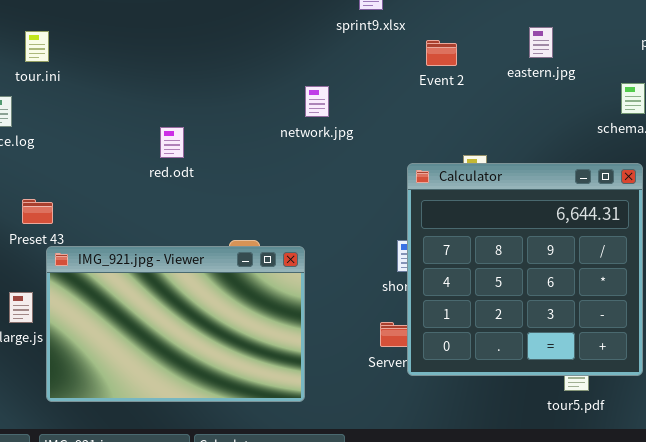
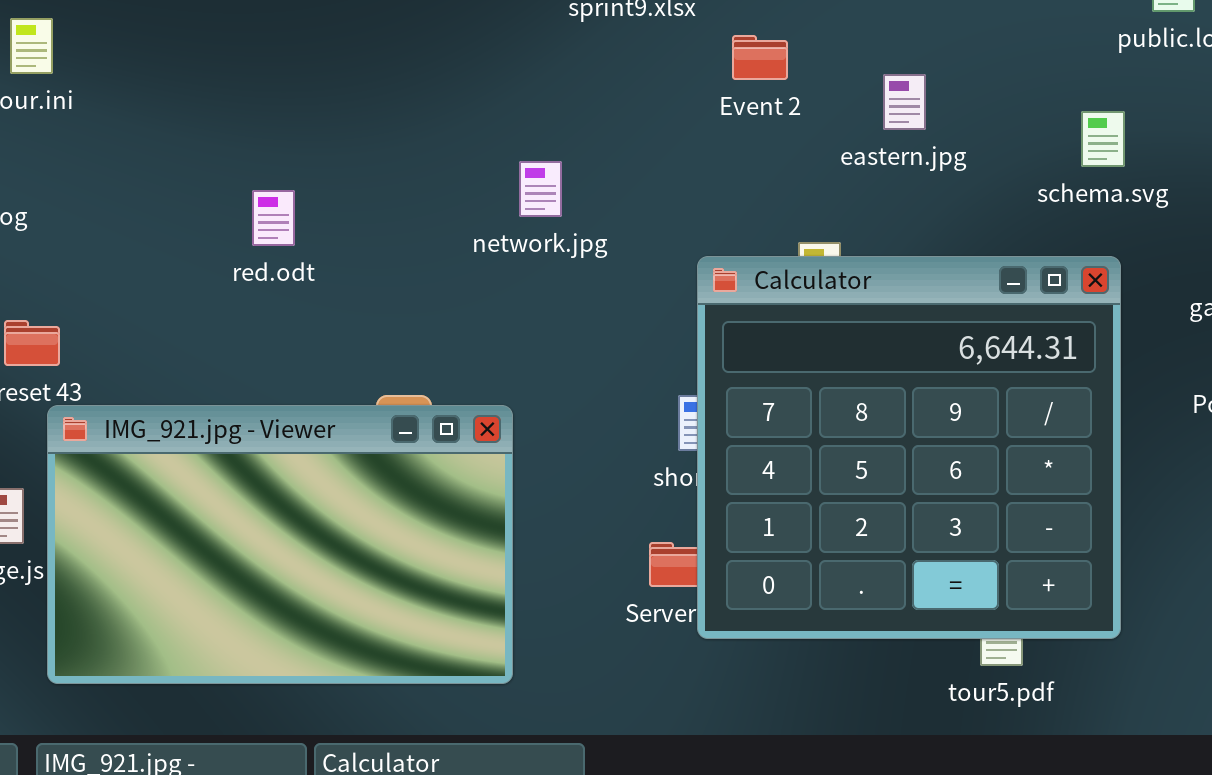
eastern.jpg: [529,27,553,58] -> [883,74,926,130], moved
network.jpg: [305,86,329,117] -> [519,161,562,217], moved

